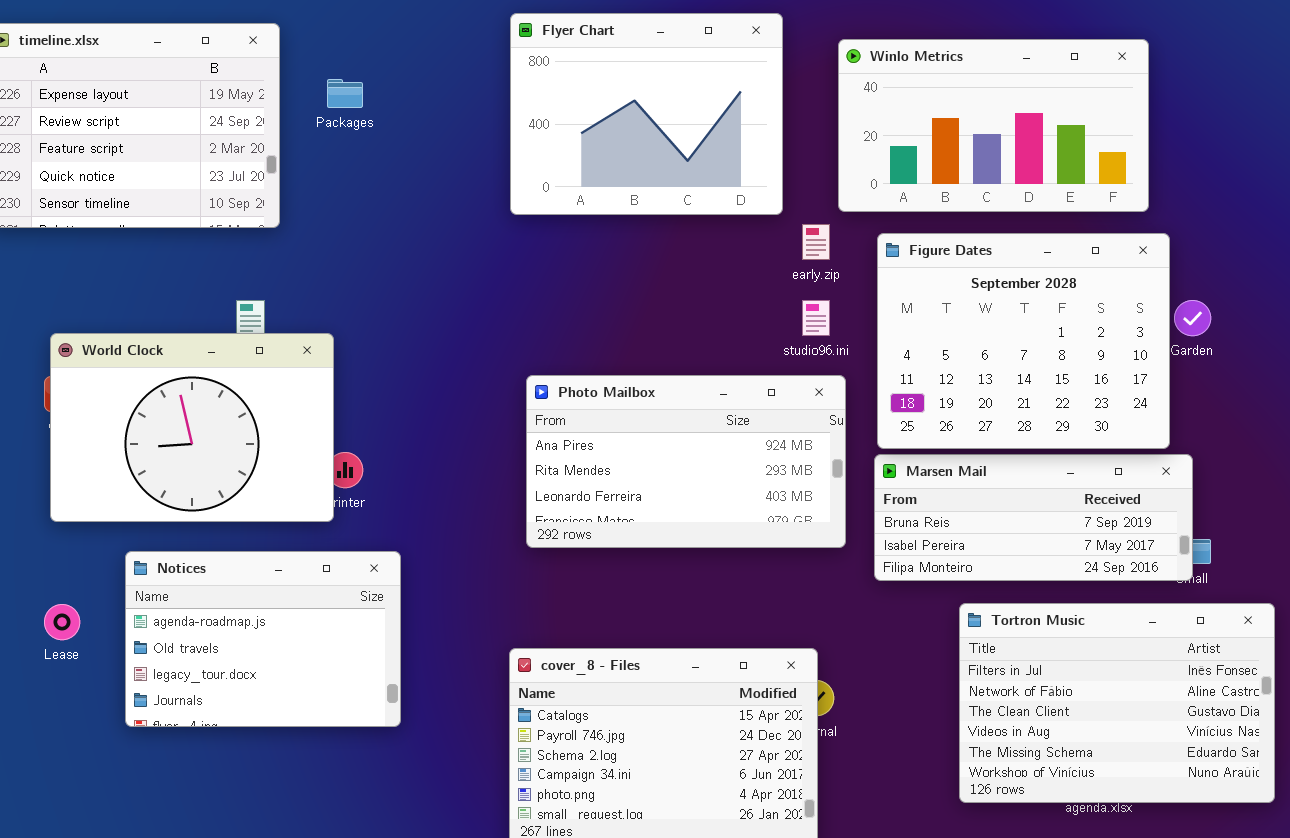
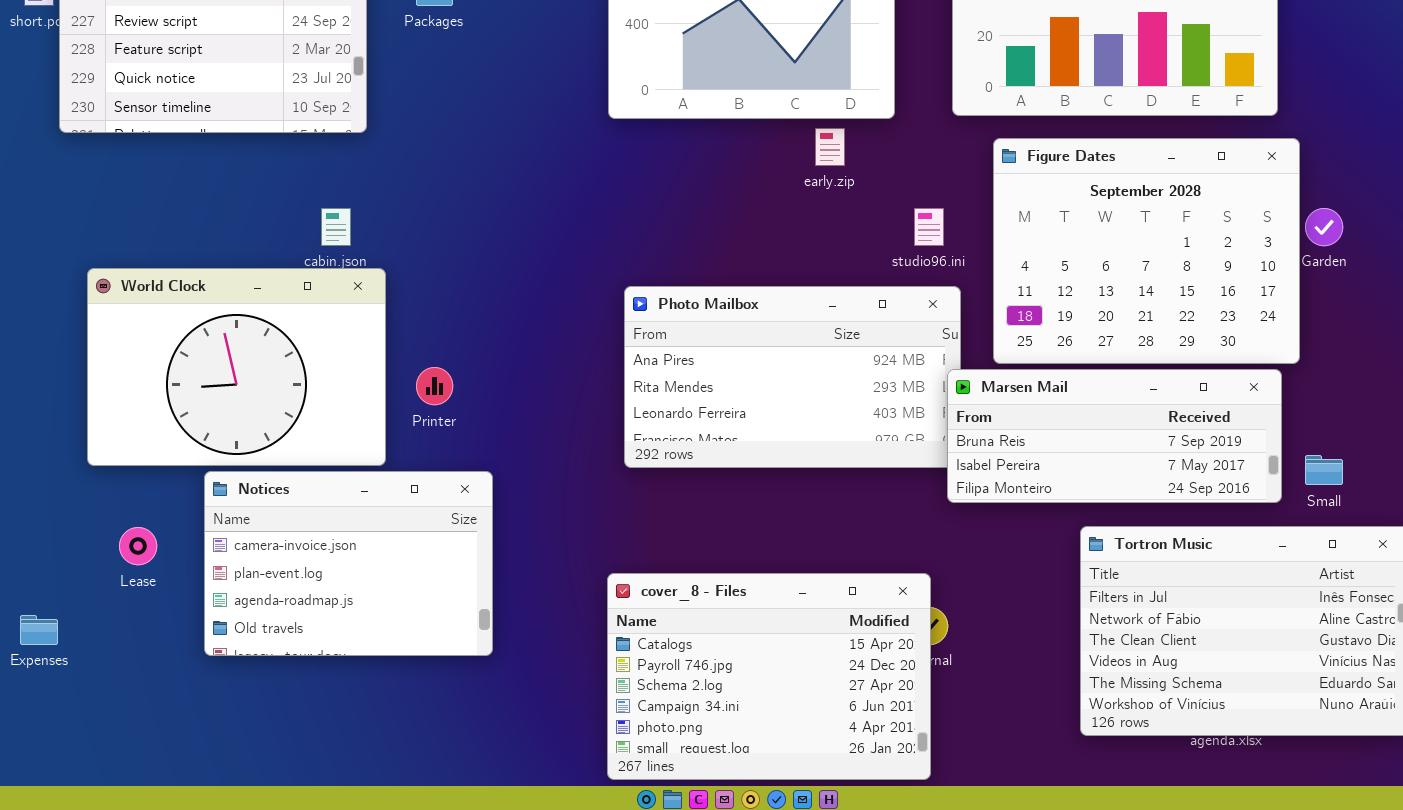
early.zip: [802,224,830,260] -> [815,128,845,166], moved
World Clock: [50,333,334,522] -> [87,268,386,466], moved
Marsen Mail: [874,454,1193,581] -> [947,369,1282,503], moved
Notices: [125,551,401,727] -> [204,471,493,656], scrolled up 2 rows

